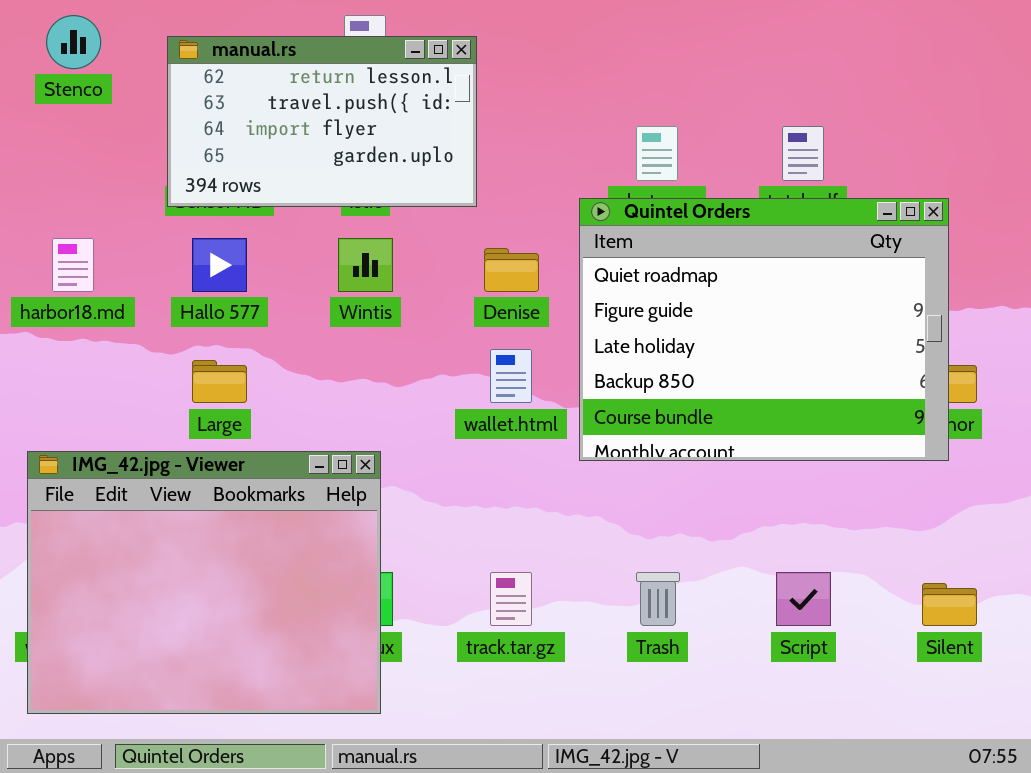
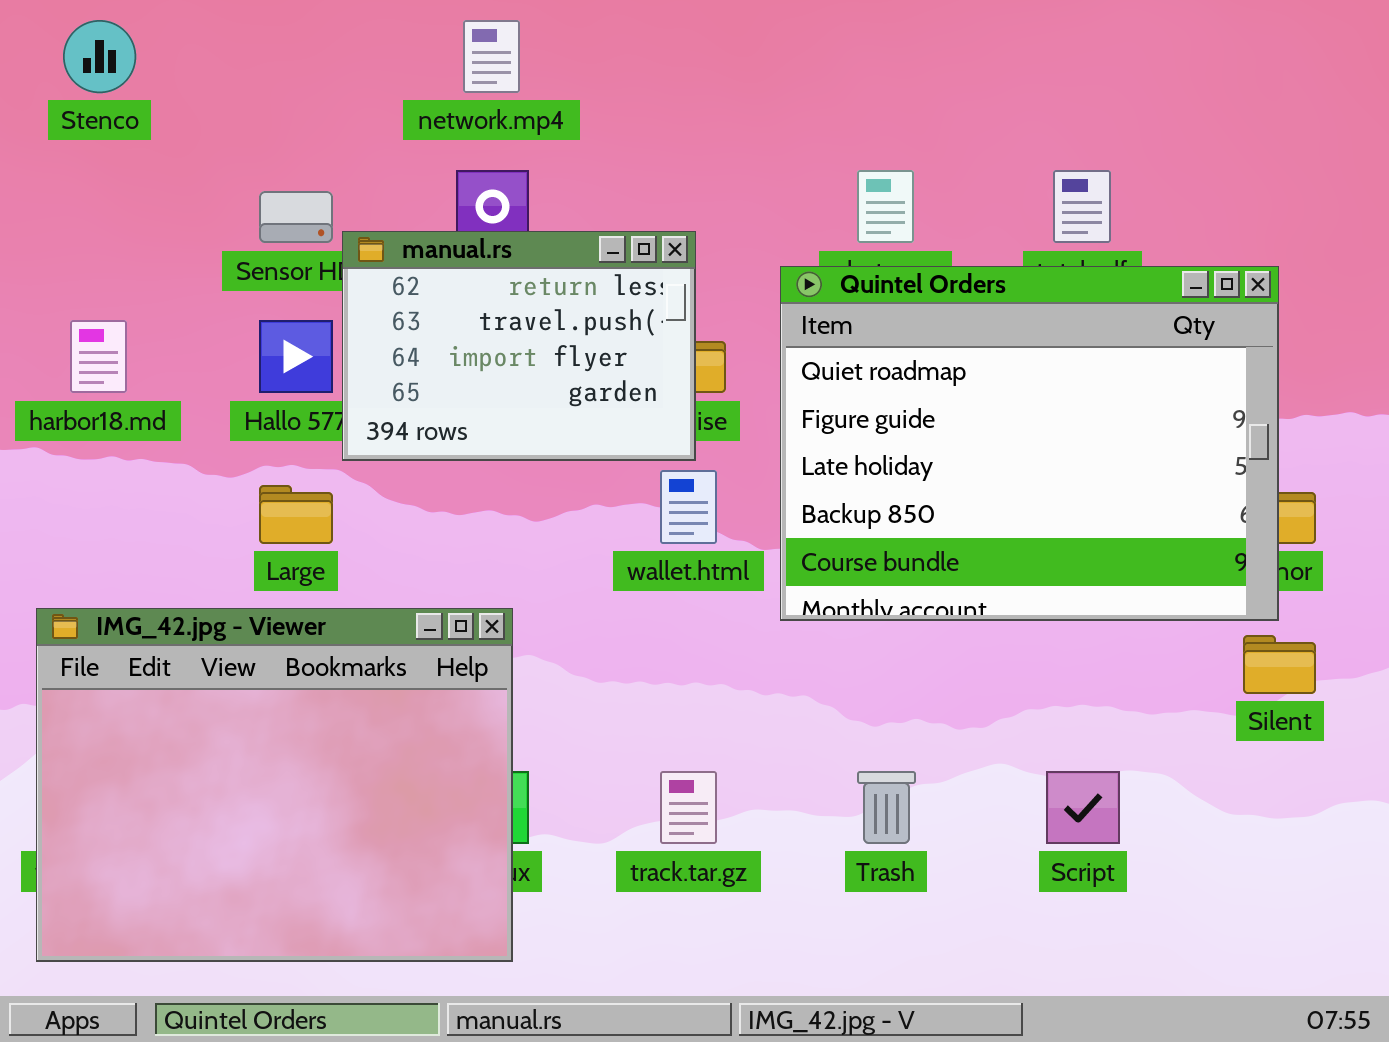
manual.rs: [167,36,477,207] -> [342,231,696,461], moved, resized
Silent: [922,583,977,626] -> [1243,635,1316,694], moved

